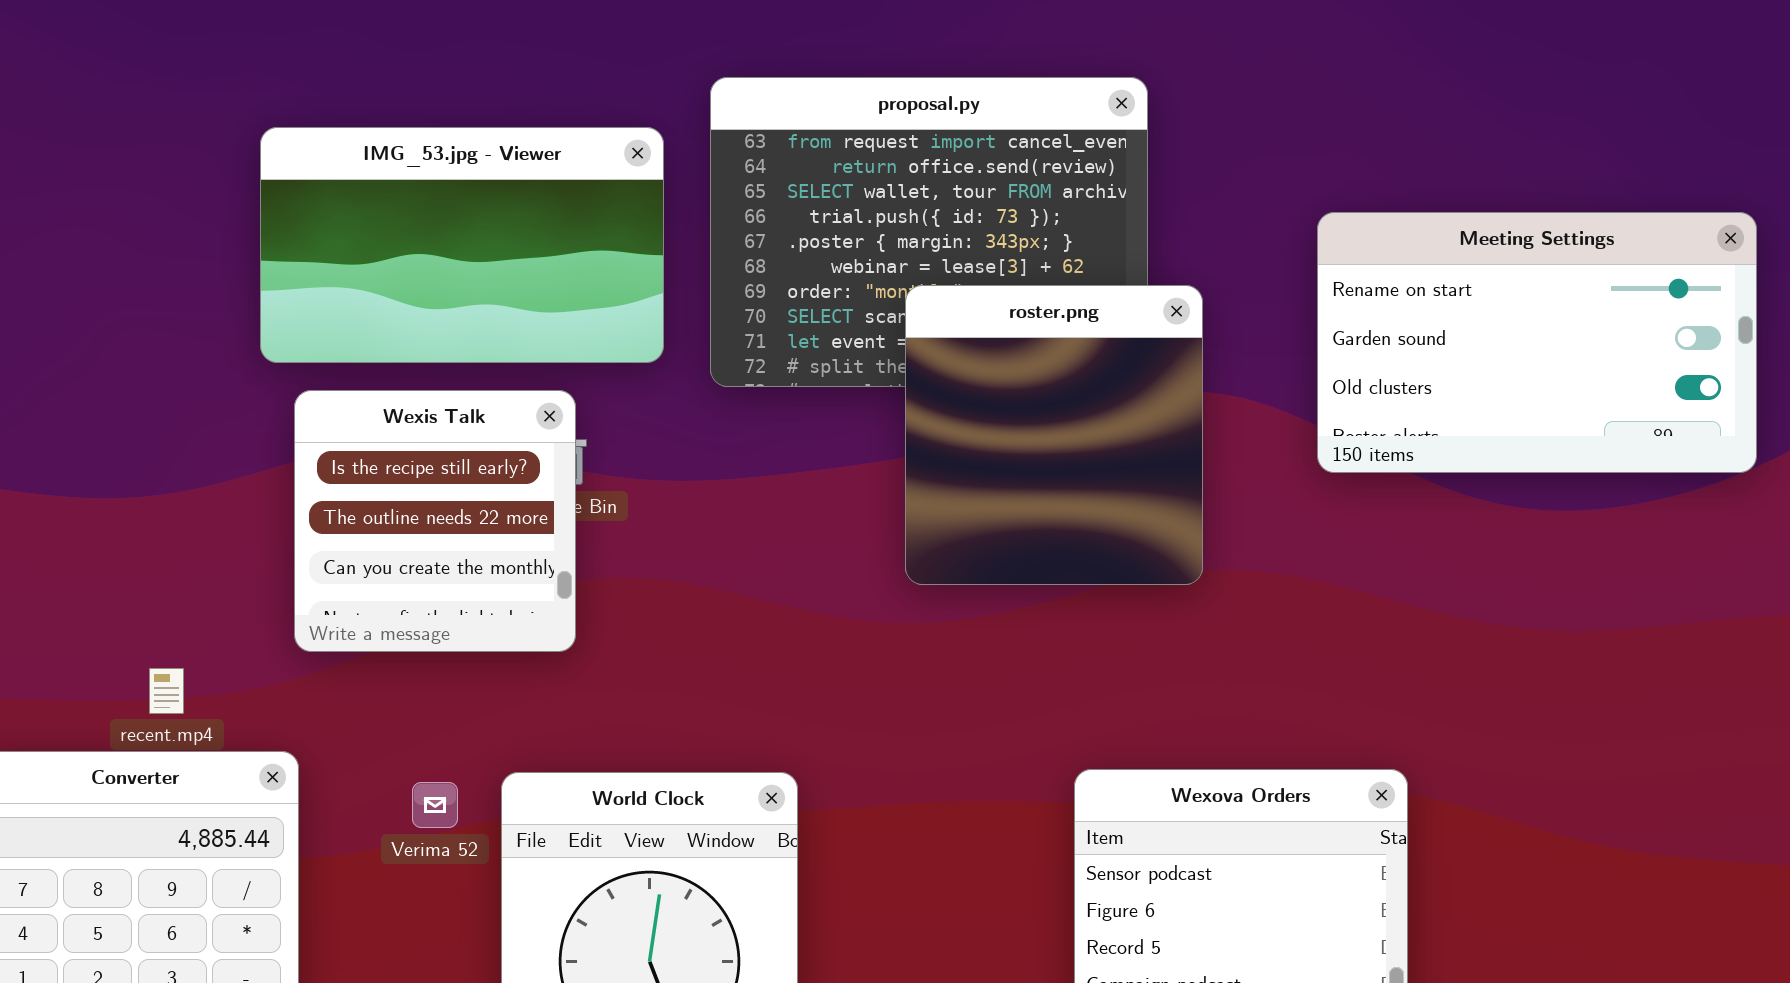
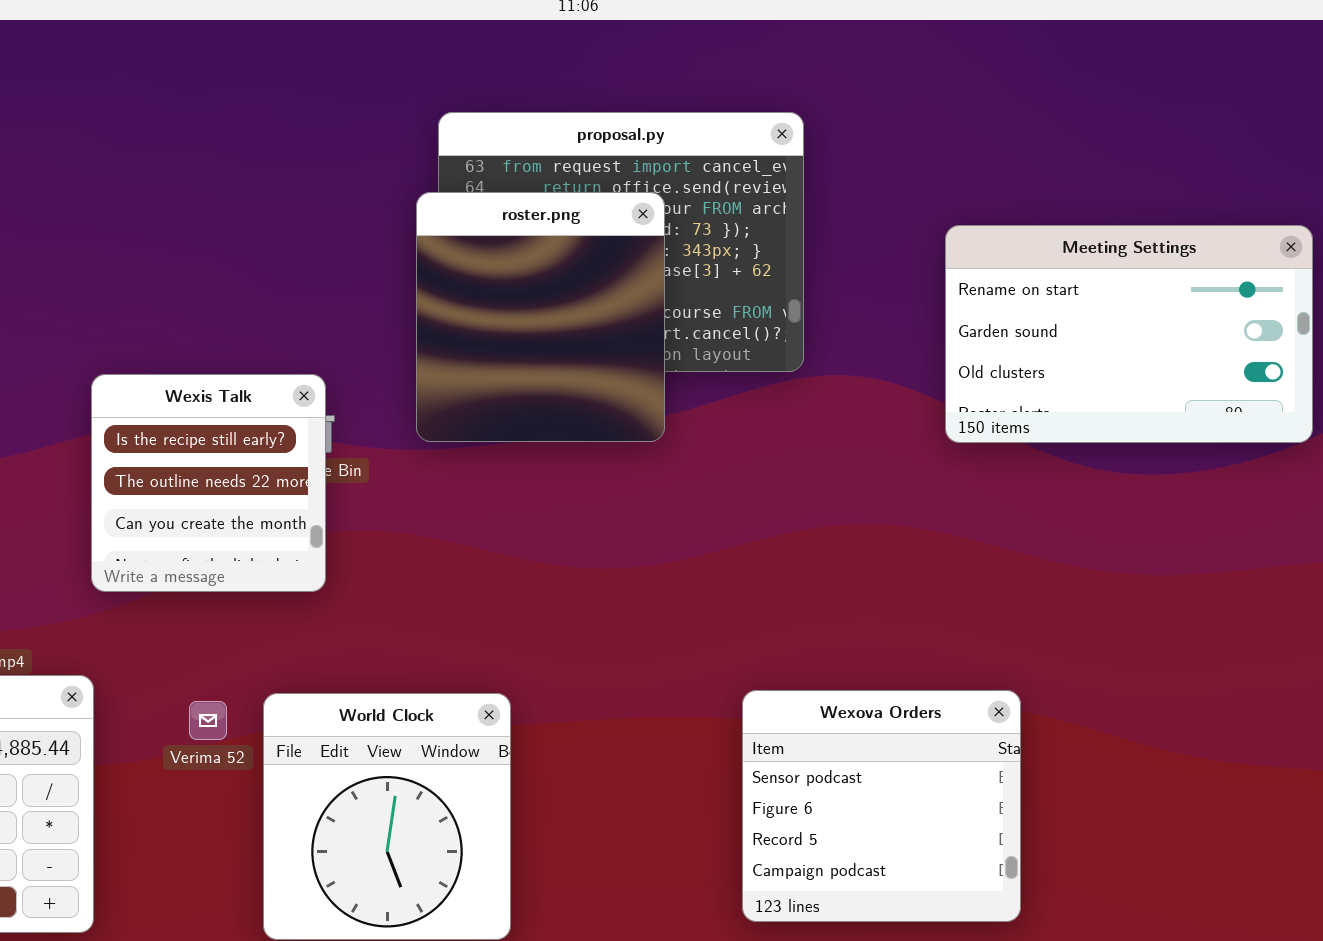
IMG_53.jpg - Viewer: [260,127,664,363] -> none, closed
roster.png: [905,285,1203,585] -> [416,192,665,442], moved

